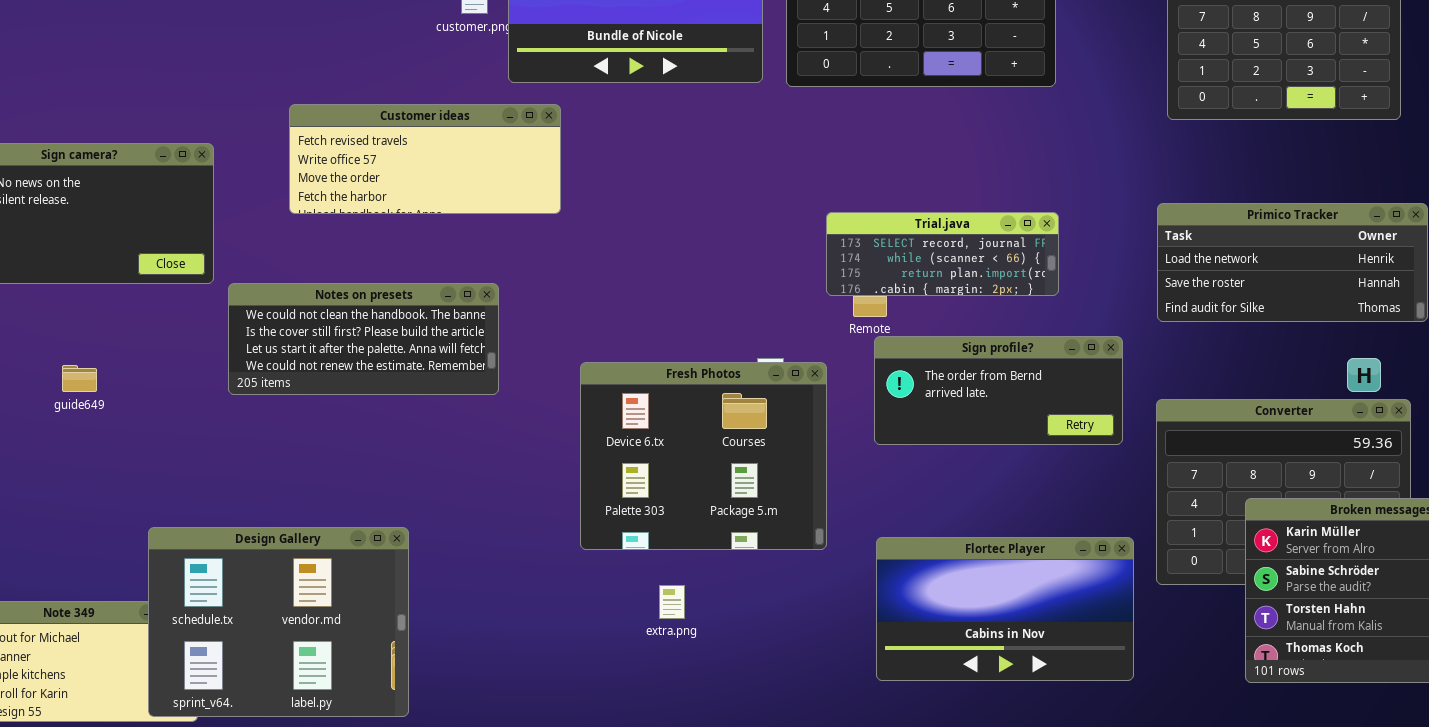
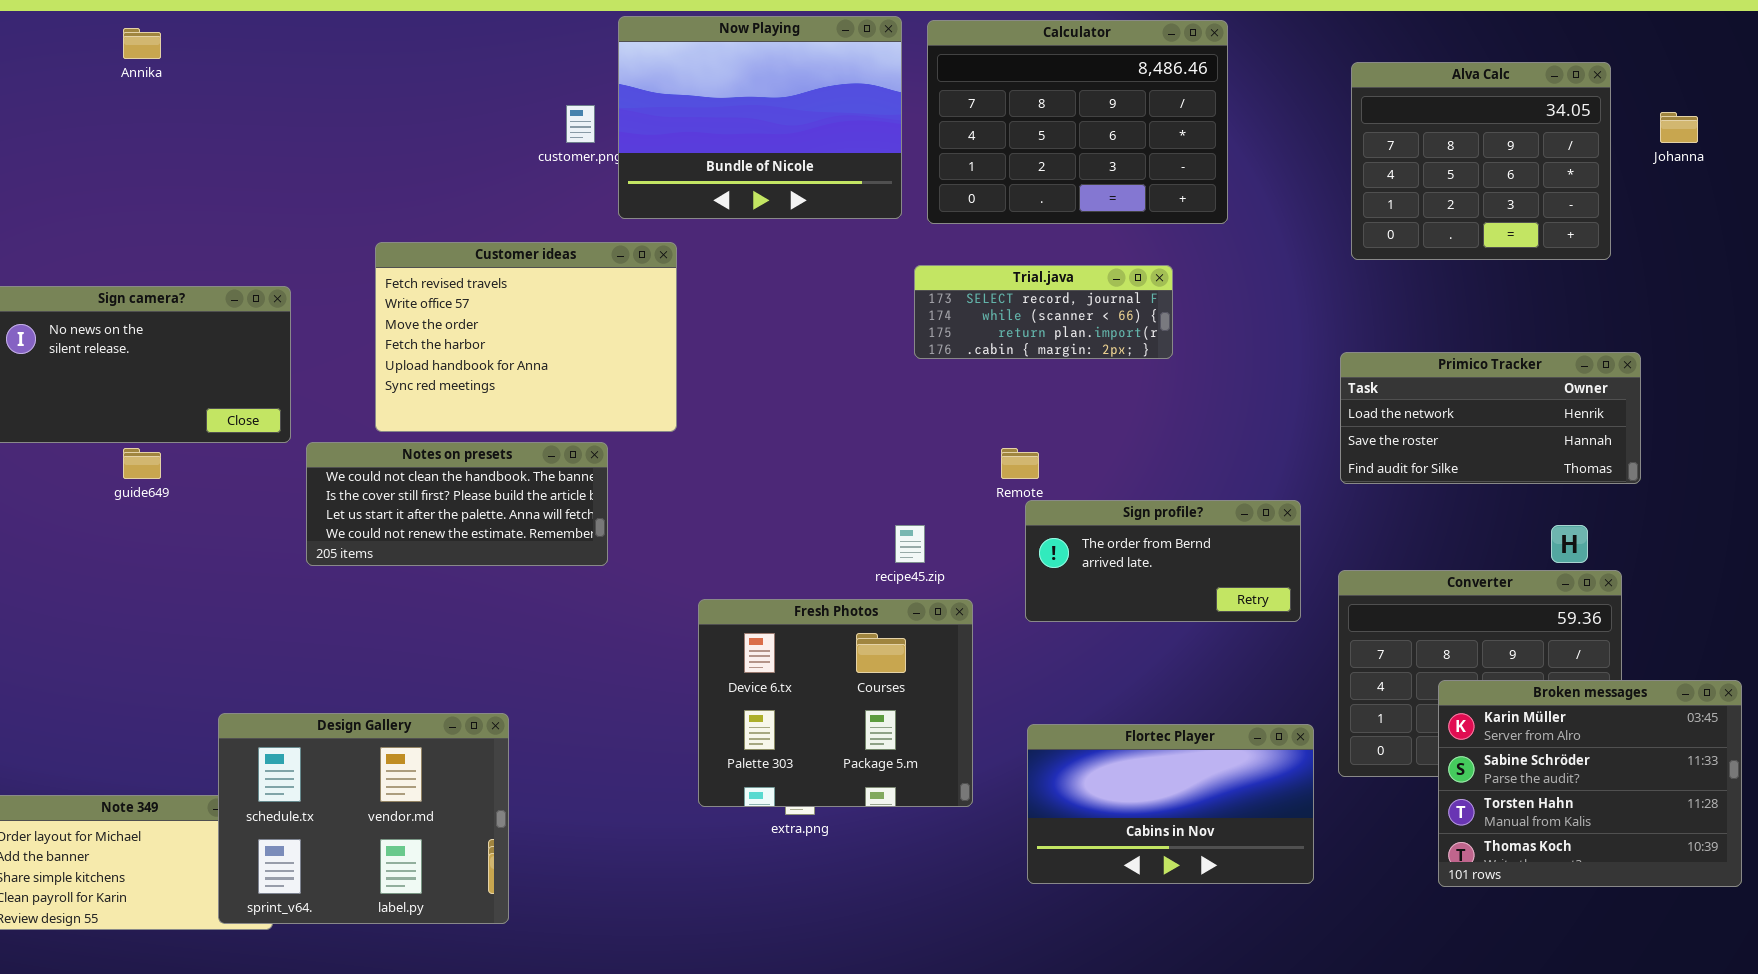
Customer ideas: [289,104,561,214] -> [375,242,677,432], resized
Trial.java: [826,212,1059,296] -> [914,265,1173,359], moved
Fresh Photos: [580,362,827,550] -> [698,599,973,807], moved
guide649: [62,365,97,392] -> [123,448,161,479], moved

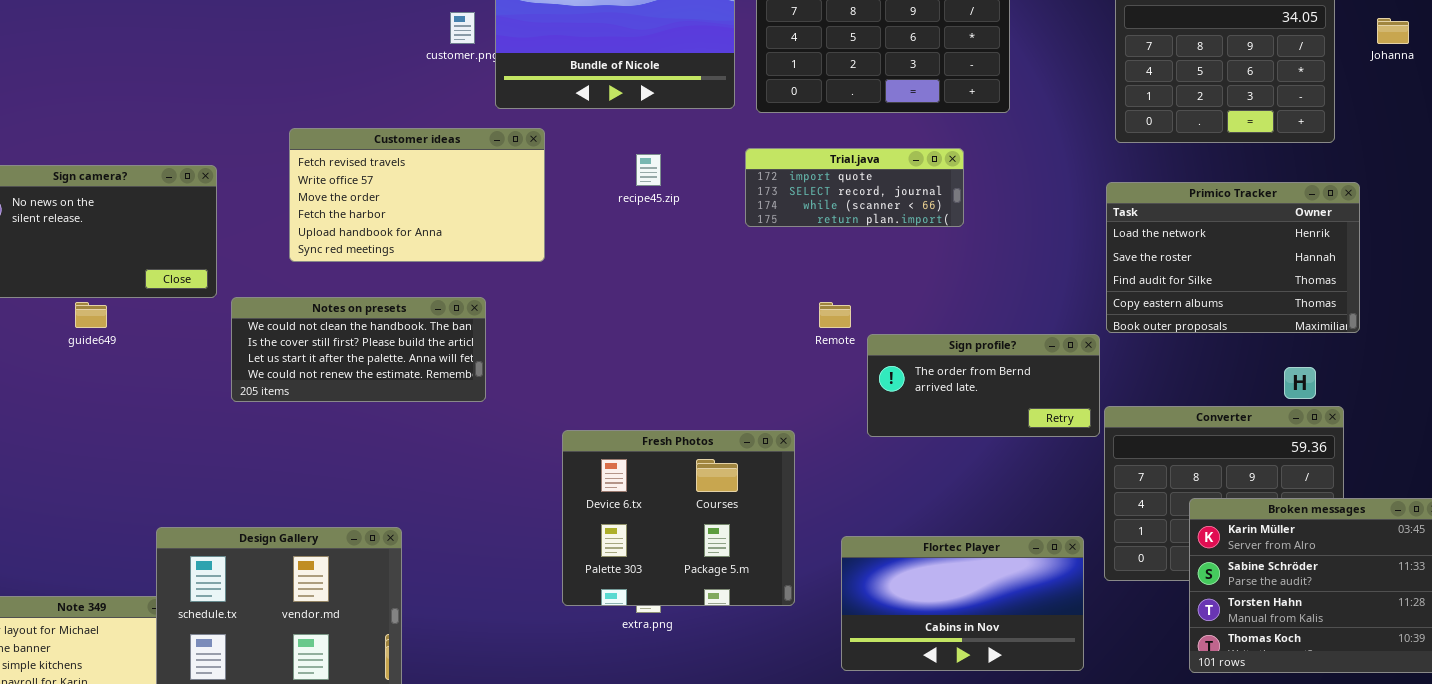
Customer ideas: [375,242,677,432] -> [289,128,545,262], resized
Trial.java: [914,265,1173,359] -> [745,148,964,227], scrolled up 1 row
Primico Tracker: [1340,352,1641,484] -> [1106,182,1360,333], resized
Sign profile?: [1025,500,1301,622] -> [867,334,1100,437], moved
recipe45.zip: [895,525,925,563] -> [636,154,661,186], moved

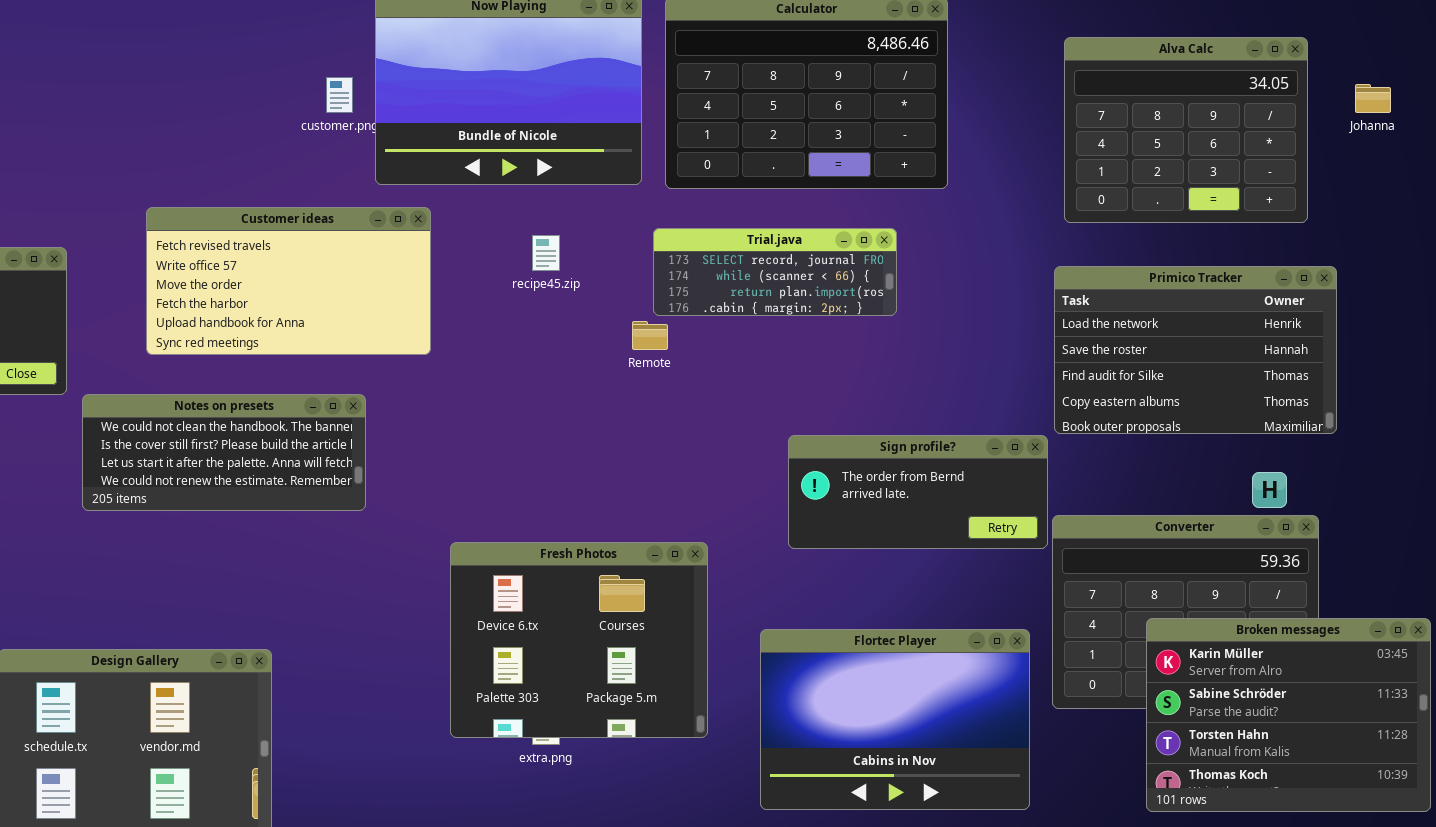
Trial.java: [745,148,964,227] -> [653,228,897,316], scrolled down 1 row
Remote: [819,302,851,328] -> [632,321,668,350], moved
Flortec Player: [841,536,1084,671] -> [760,629,1030,810], resized

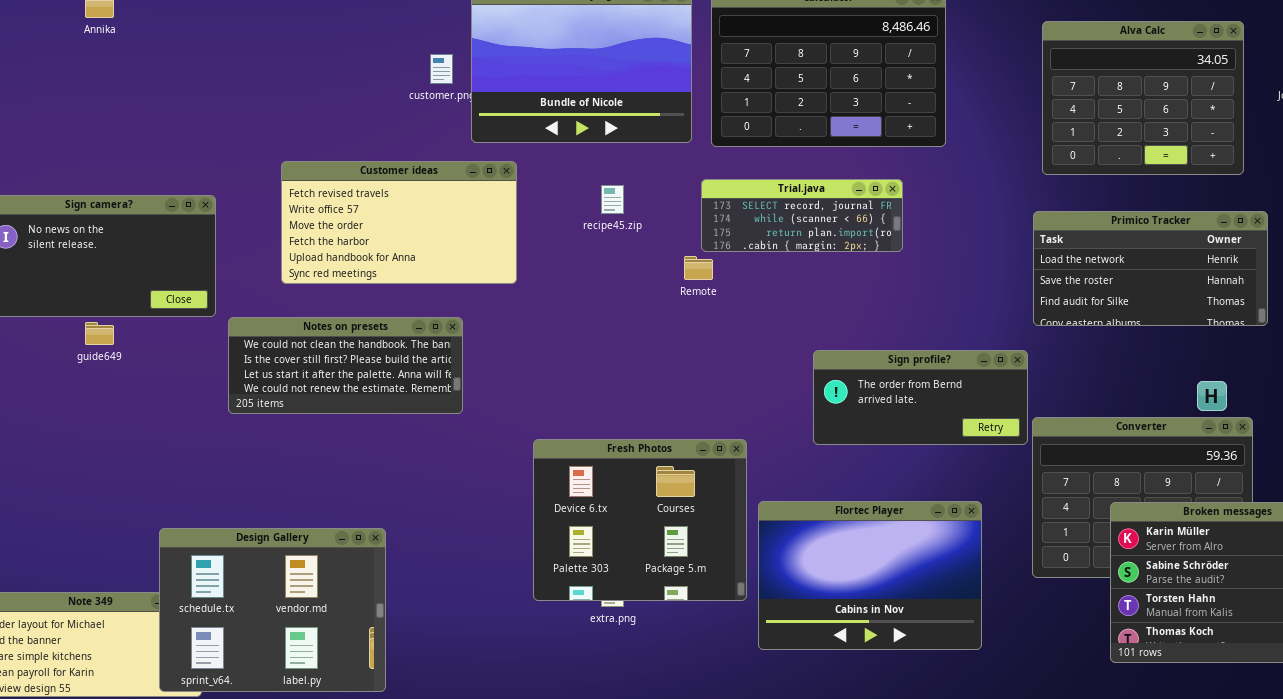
Primico Tracker: [1054,266,1337,434] -> [1033,211,1268,326], resized
Flortec Player: [760,629,1030,810] -> [758,501,982,650], moved

